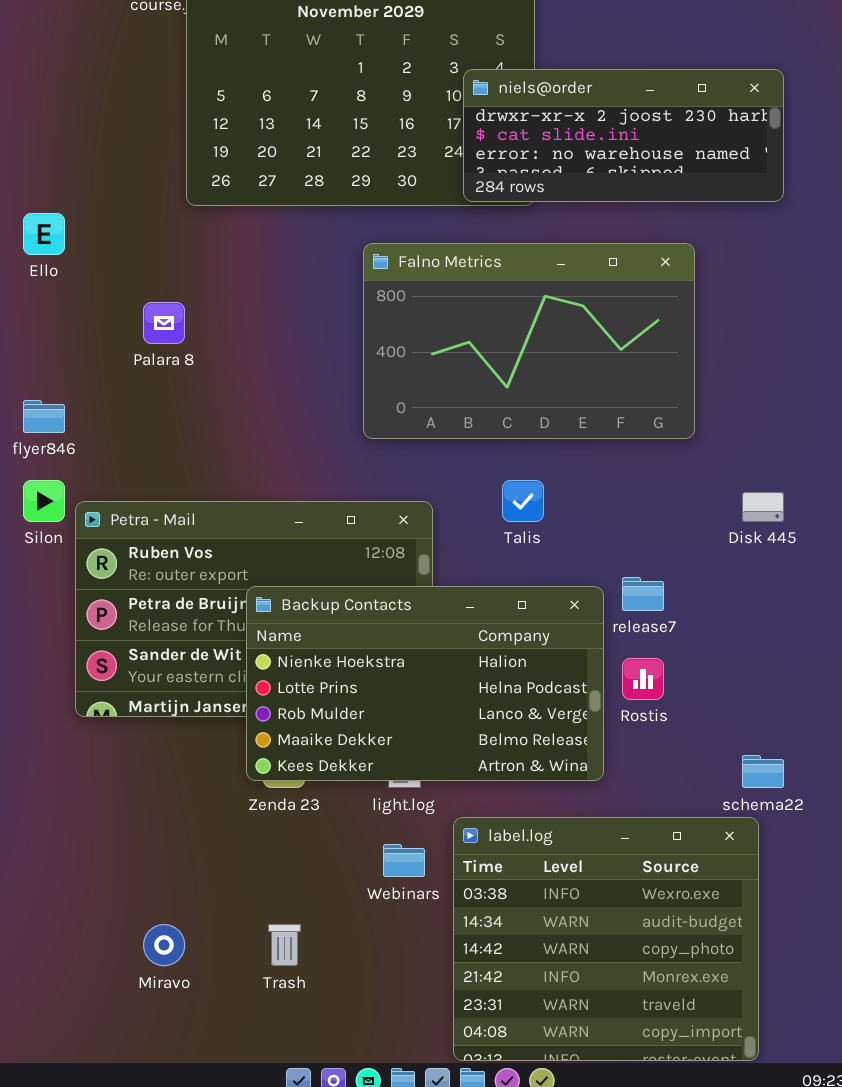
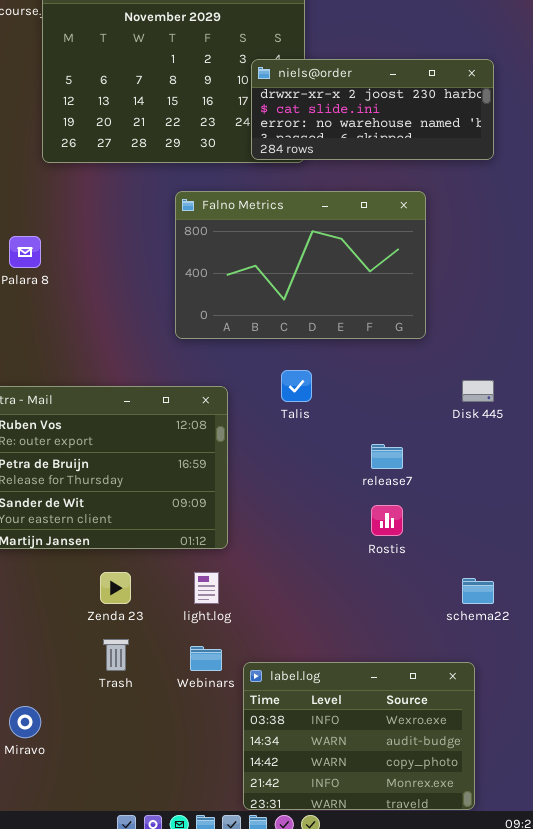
Backup Contacts: [246,586,604,781] -> none, closed
label.log: [453,817,759,1061] -> [243,662,475,810], resized
Trash: [268,924,301,966] -> [103,639,129,671], moved

